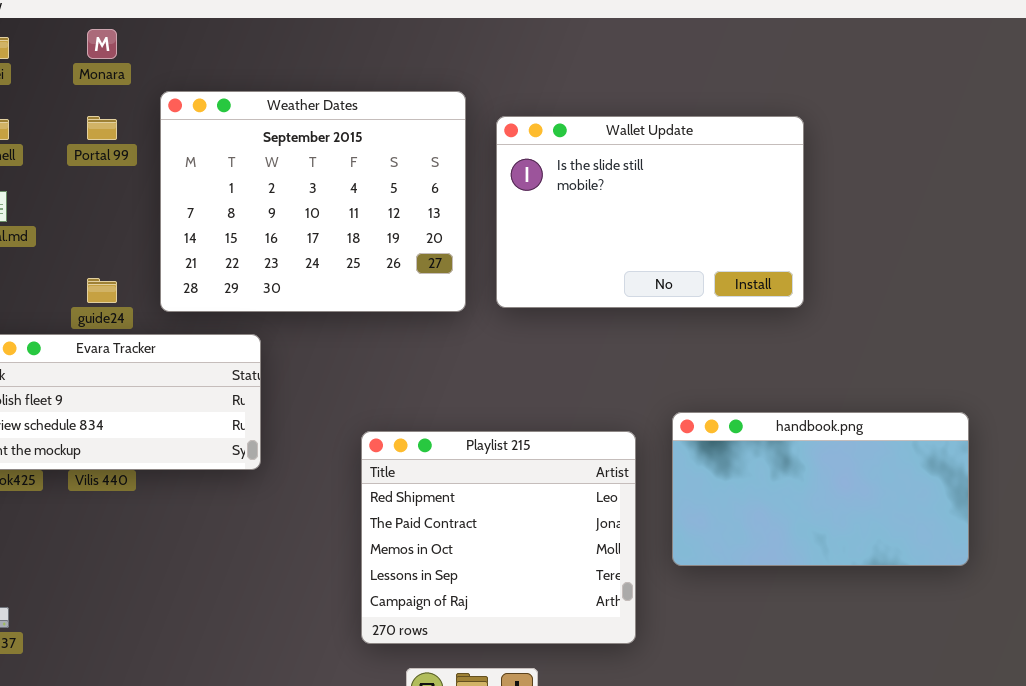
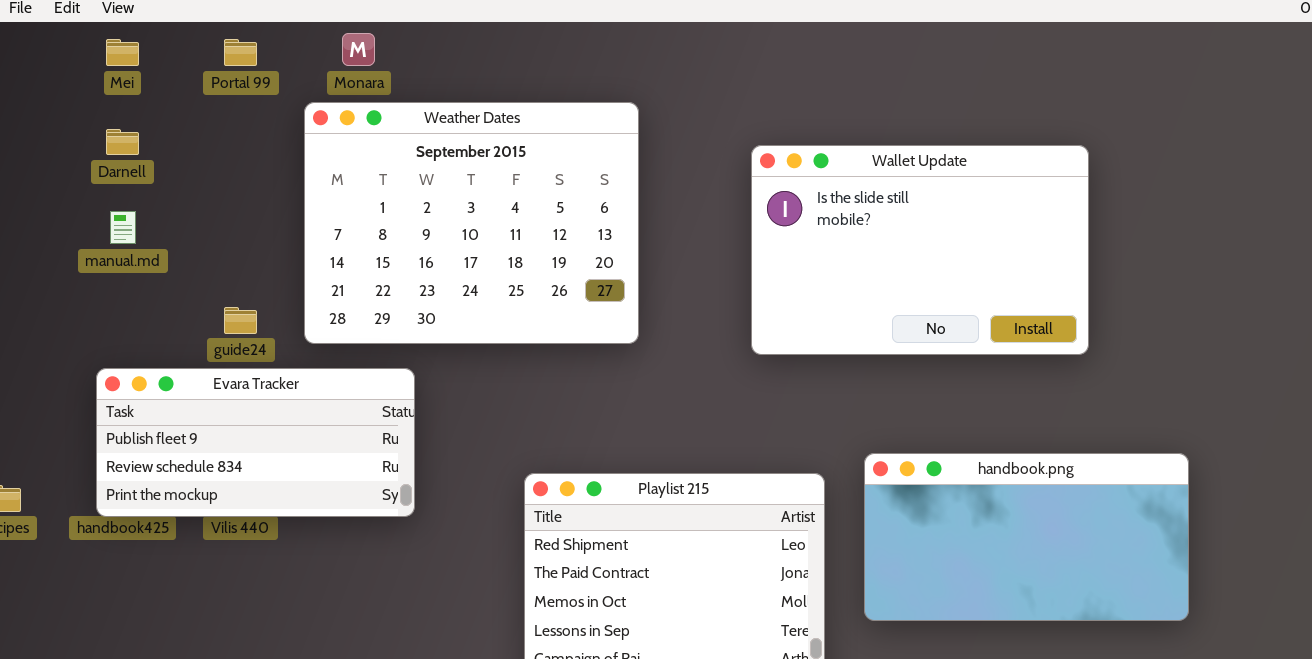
Monara: [87,29,117,59] -> [342,33,375,66], moved
Portal 99: [87,116,117,140] -> [224,39,257,66], moved
Wallet Update: [496,116,804,308] -> [751,145,1089,355], moved

